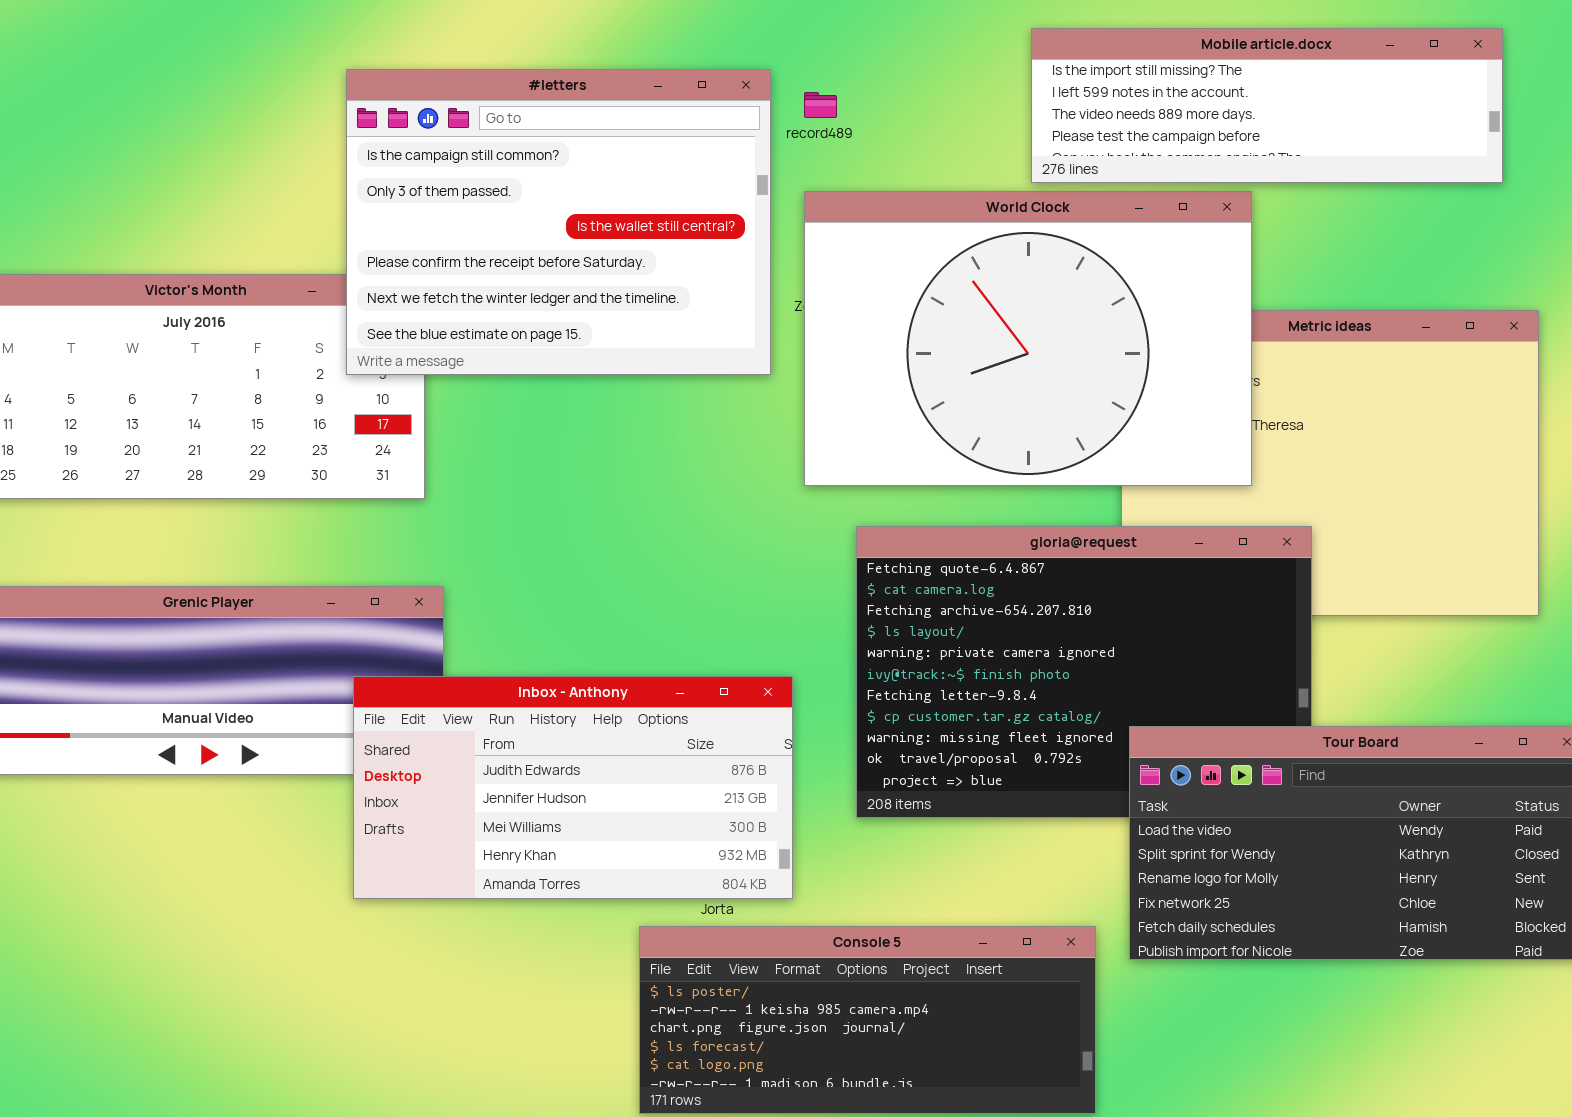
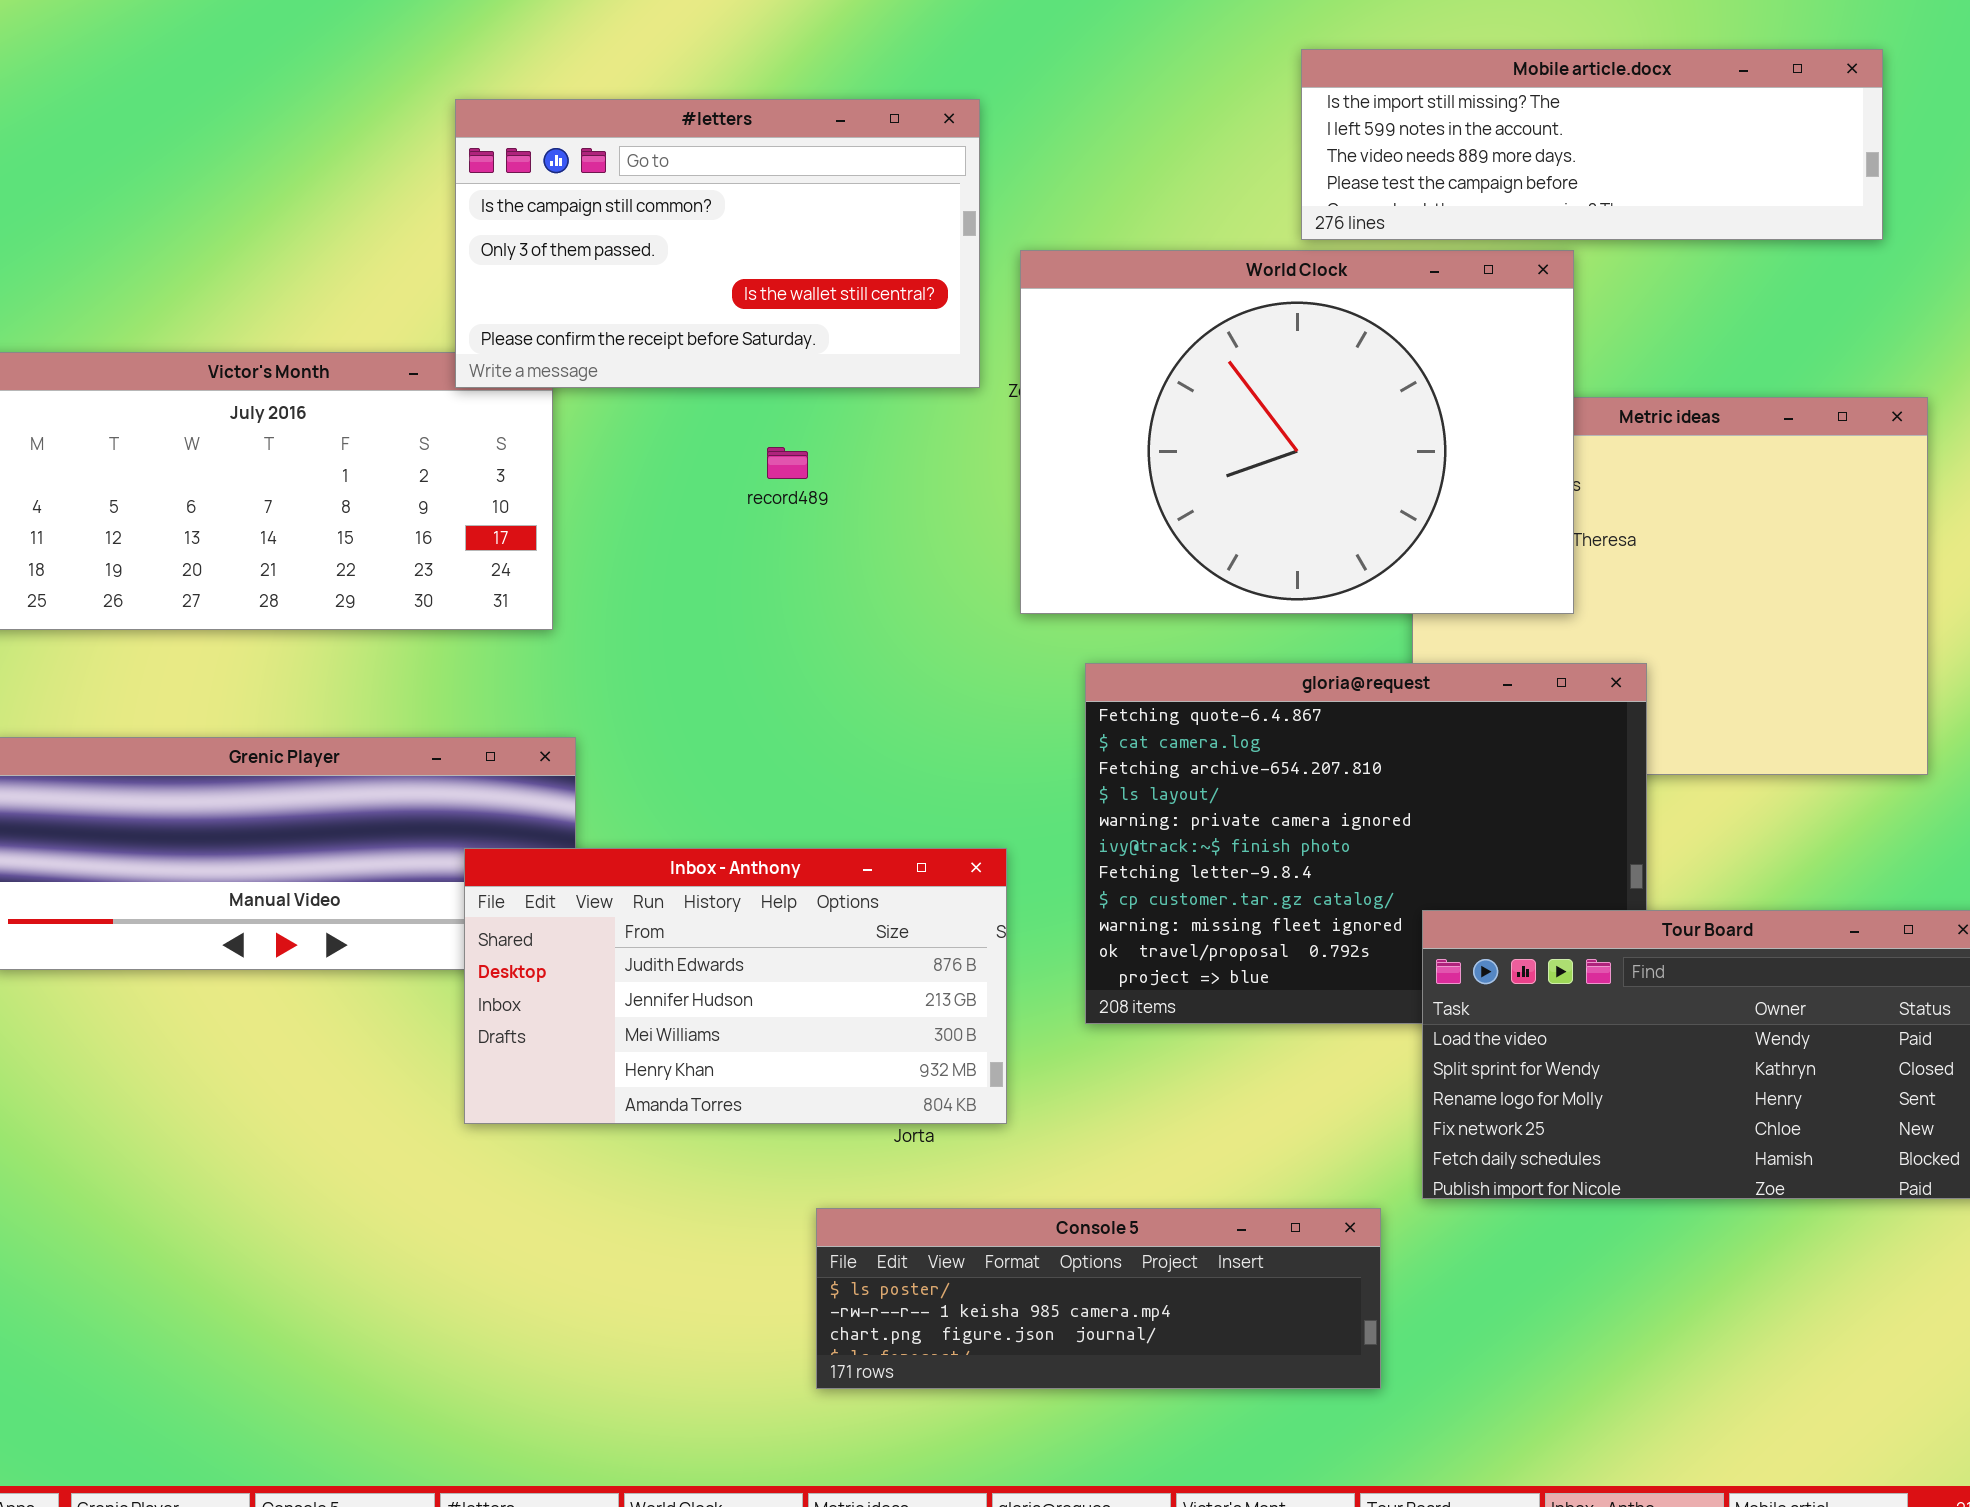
#letters: [346,69,771,375] -> [455,99,980,388], resized
record489: [804,92,837,118] -> [767,447,808,479], moved
Console 5: [639,926,1096,1114] -> [816,1208,1381,1389], resized

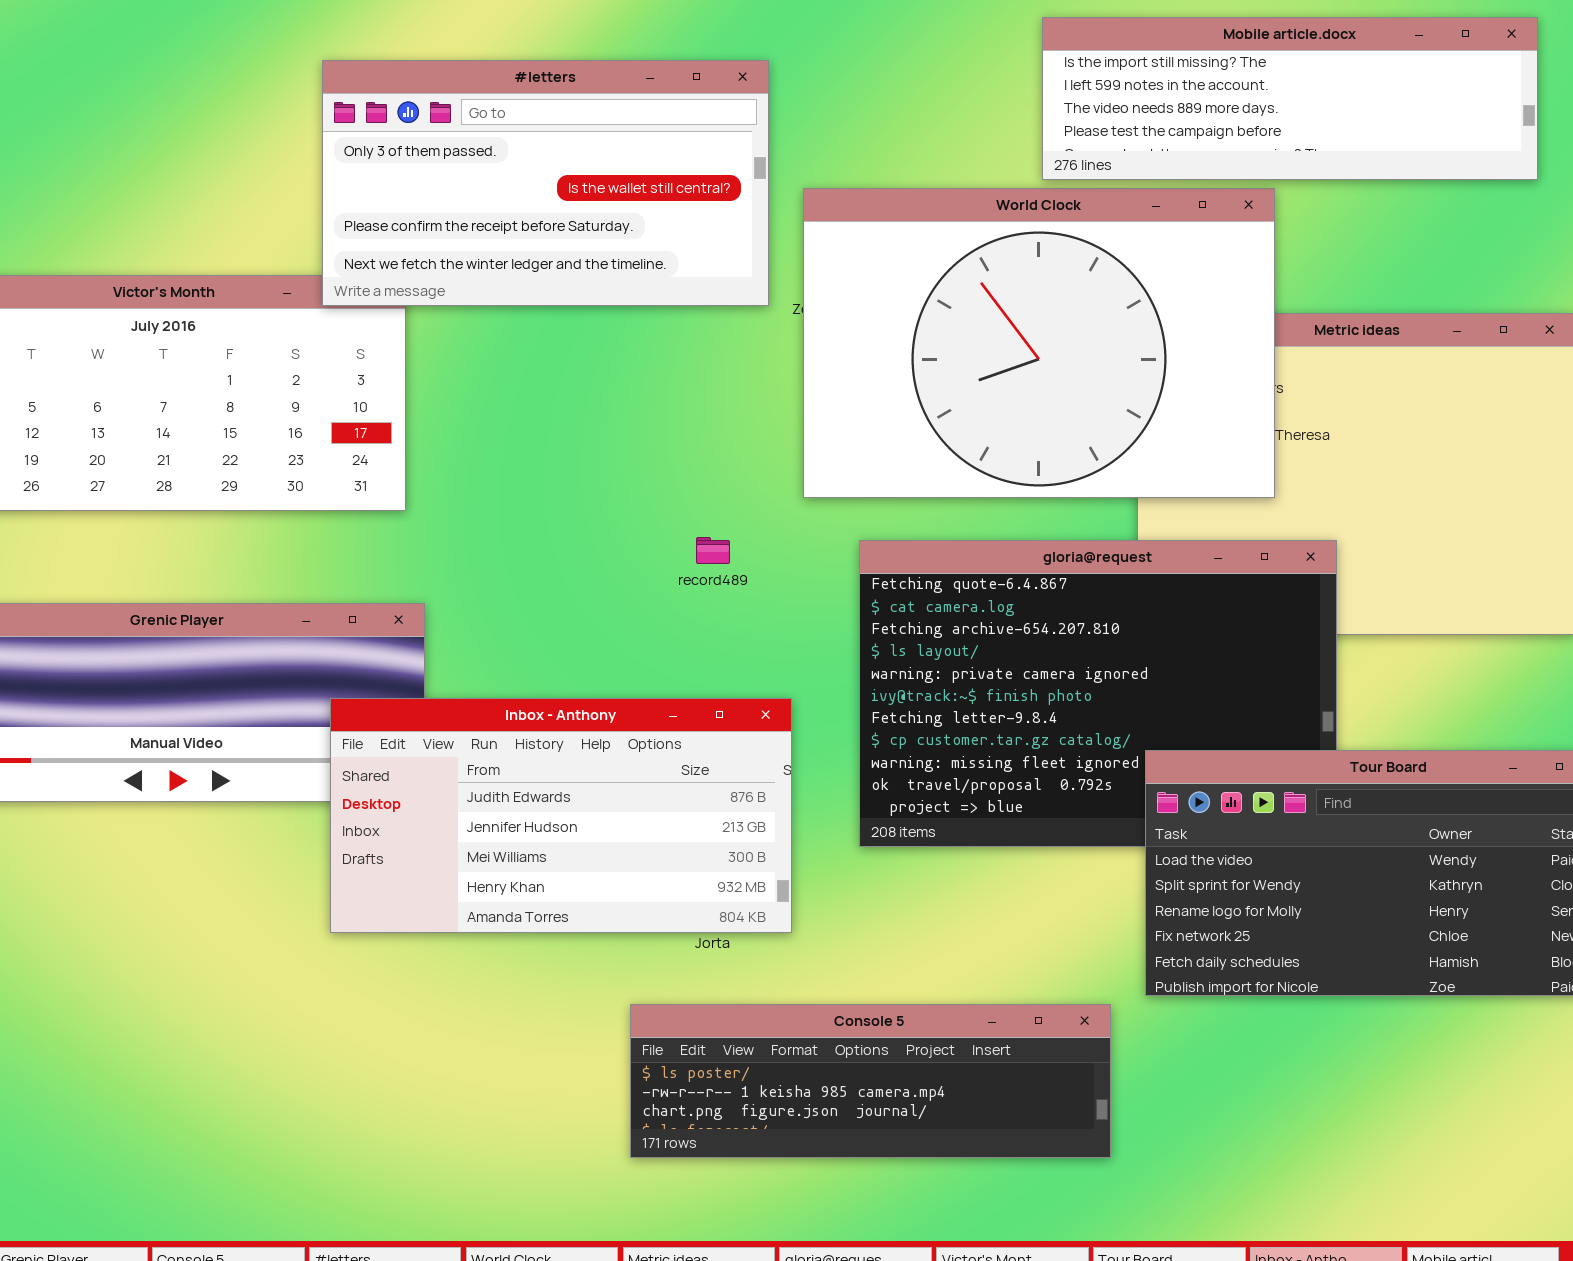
#letters: [455,99,980,388] -> [322,60,769,306], scrolled down 1 row
record489: [767,447,808,479] -> [696,537,730,564], moved

